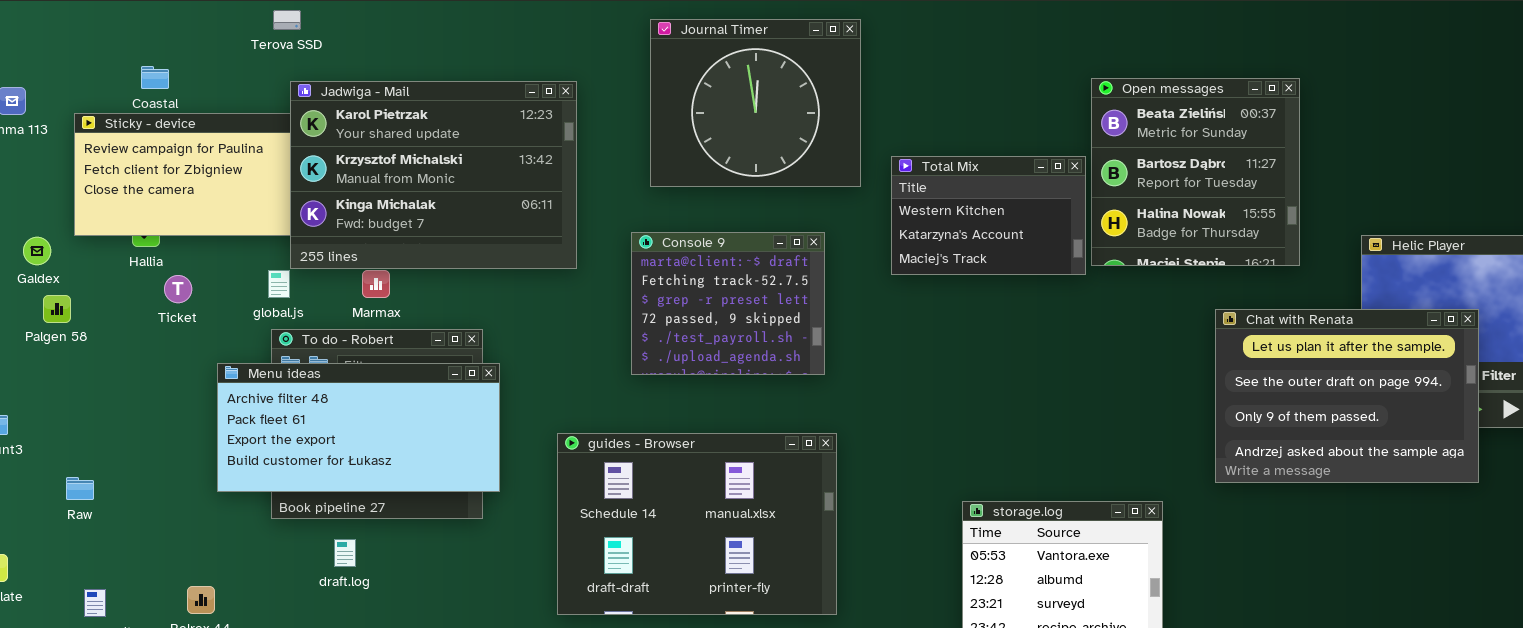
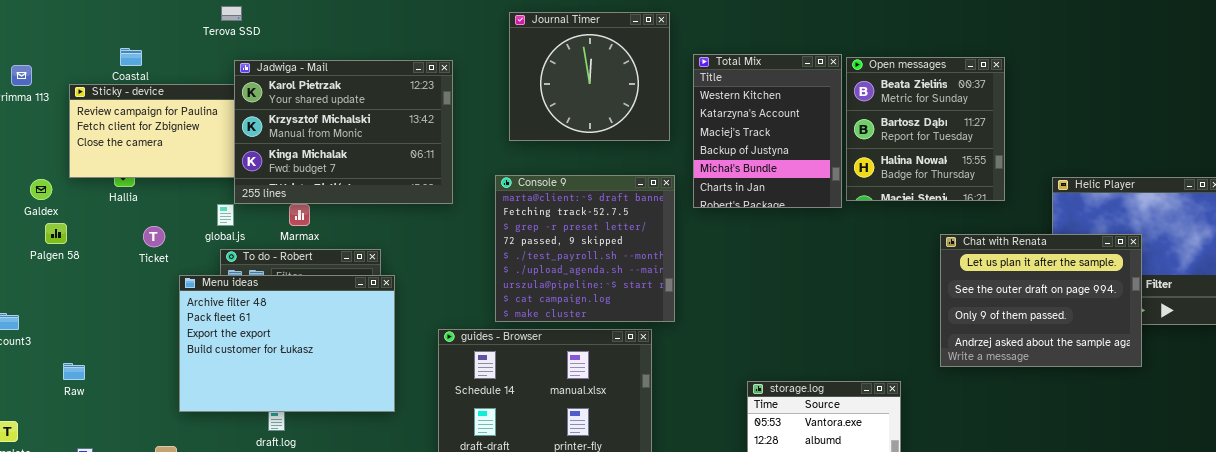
Total Mix: [891,156,1086,275] -> [693,54,842,208], resized
Console 9: [631,232,825,375] -> [495,175,675,322], resized
Ticket: [164,275,192,303] -> [143,226,165,247], moved
Menu ideas: [217,363,500,492] -> [179,275,395,412], resized

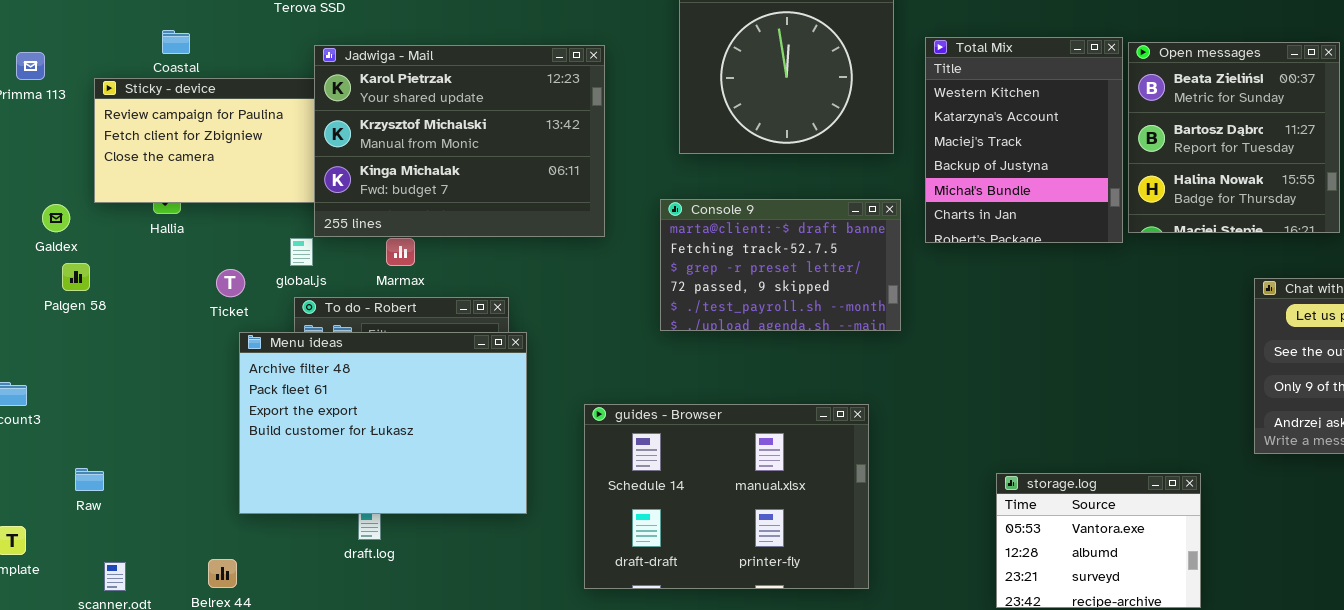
Console 9: [495,175,675,322] -> [660,199,901,331], resized
Ticket: [143,226,165,247] -> [216,269,245,297], moved
Raw: [63,363,85,380] -> [75,468,104,491], moved

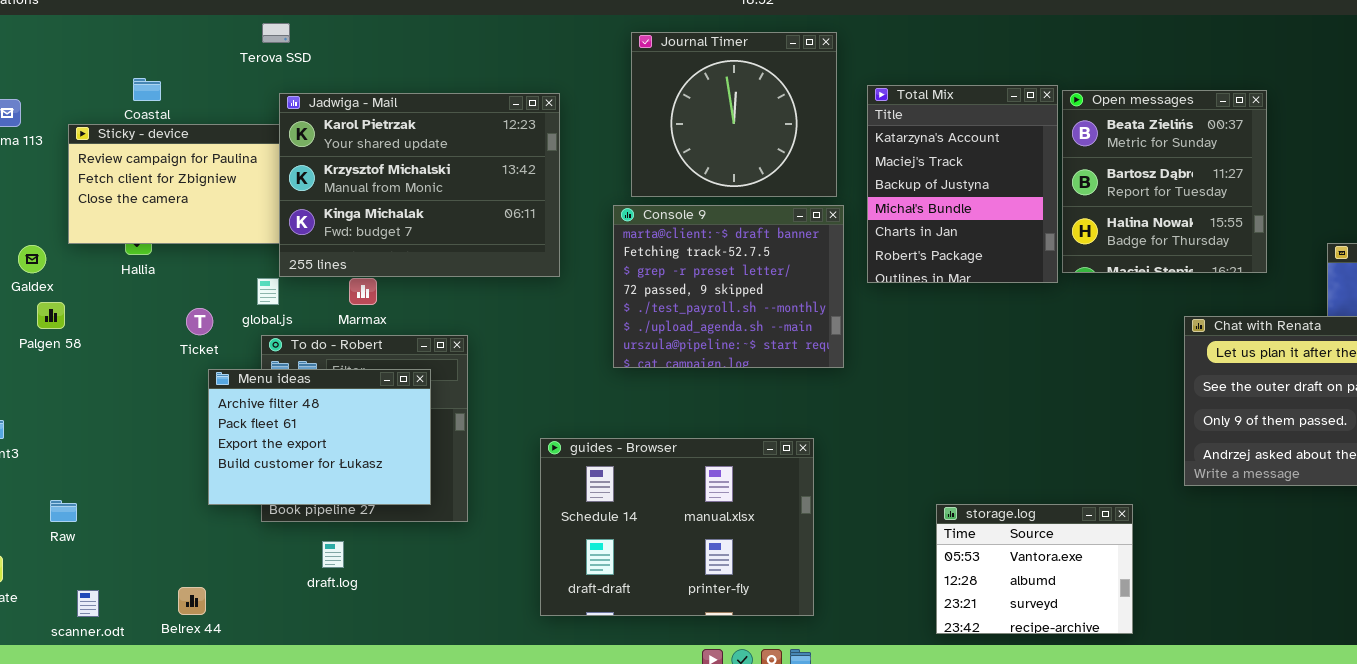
Total Mix: [925,37,1123,243] -> [867,85,1058,283], scrolled down 1 row
Console 9: [660,199,901,331] -> [613,205,844,368], resized
Menu ideas: [239,332,527,514] -> [208,369,431,505], resized

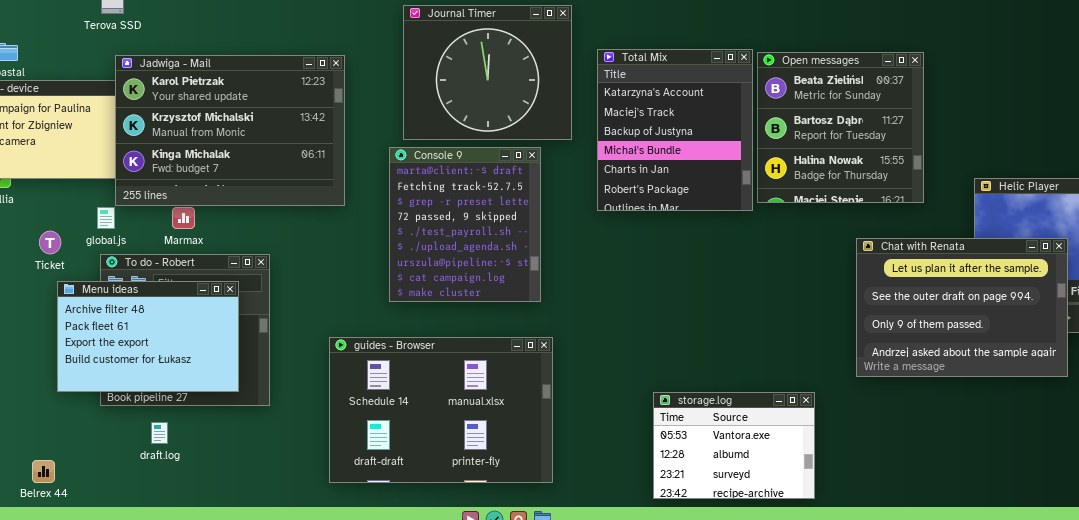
Console 9: [613,205,844,368] -> [389,147,541,302], resized

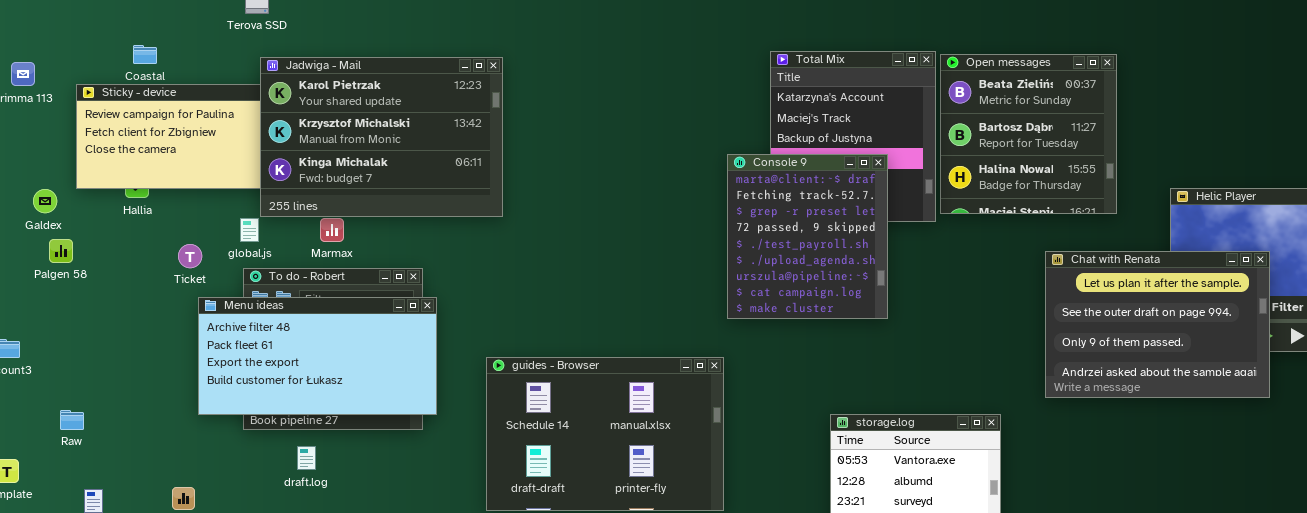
Journal Timer: [403,5,572,140] -> none, closed
Console 9: [389,147,541,302] -> [727,154,888,319], moved
Menu ideas: [57,281,239,392] -> [198,297,437,415], resized

